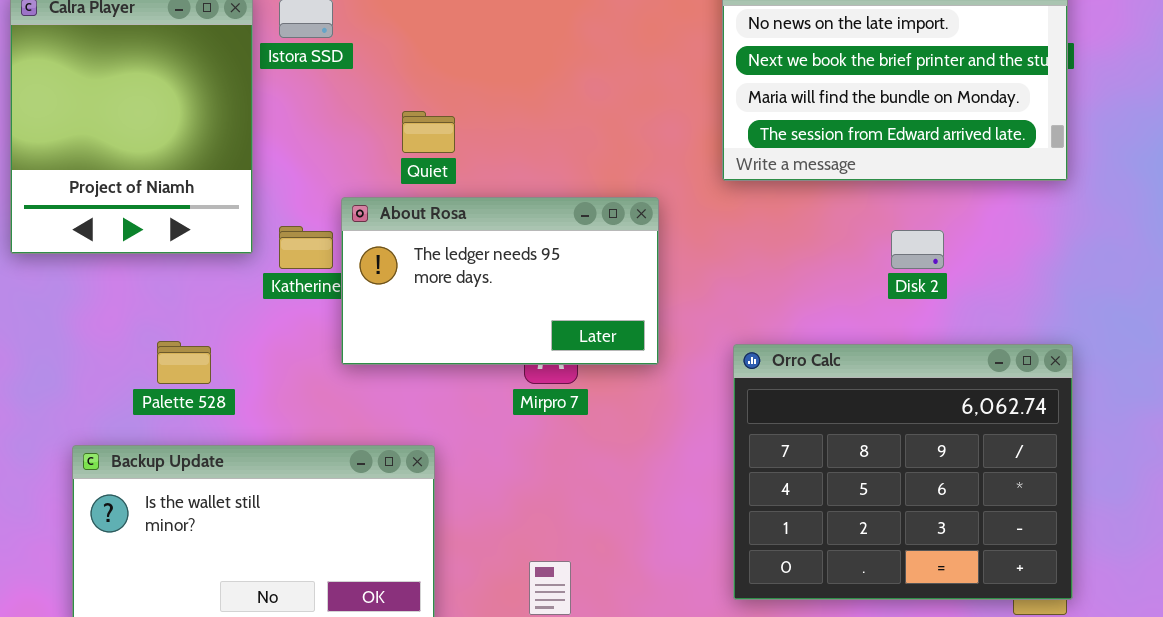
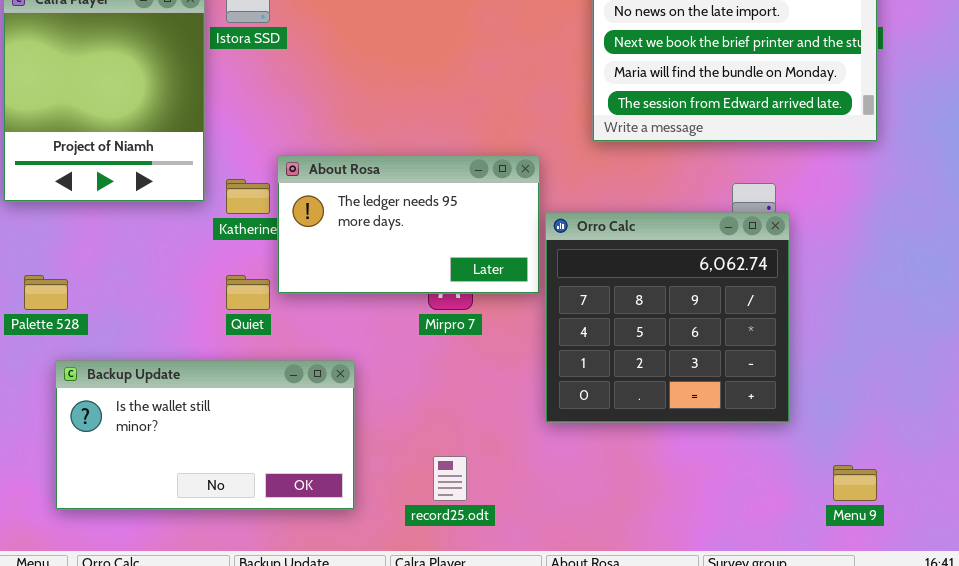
Quiet: [402,111,455,153] -> [226,275,270,310], moved
Palette 528: [157,341,211,384] -> [24,275,68,310], moved
Orro Calc: [733,344,1073,600] -> [545,212,790,423], moved, resized

